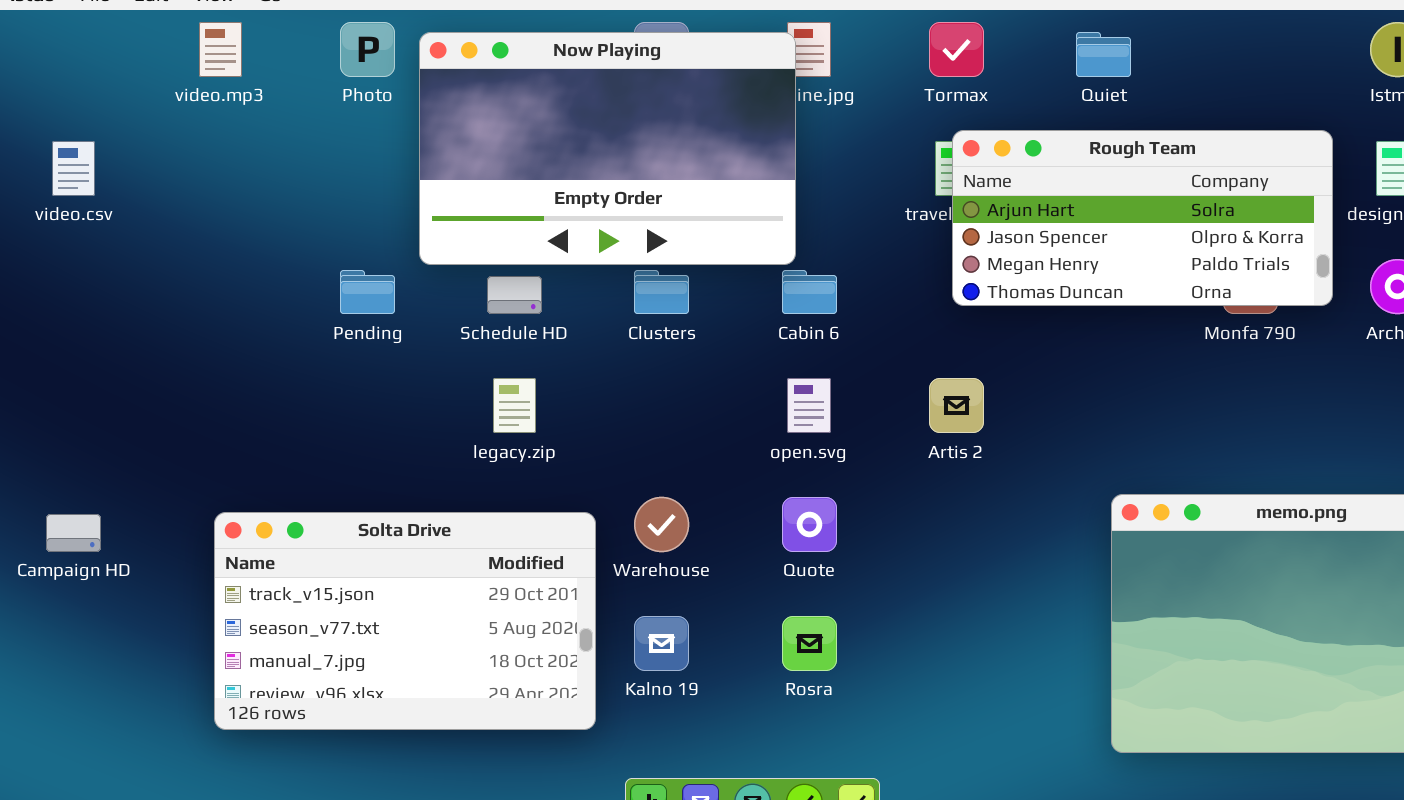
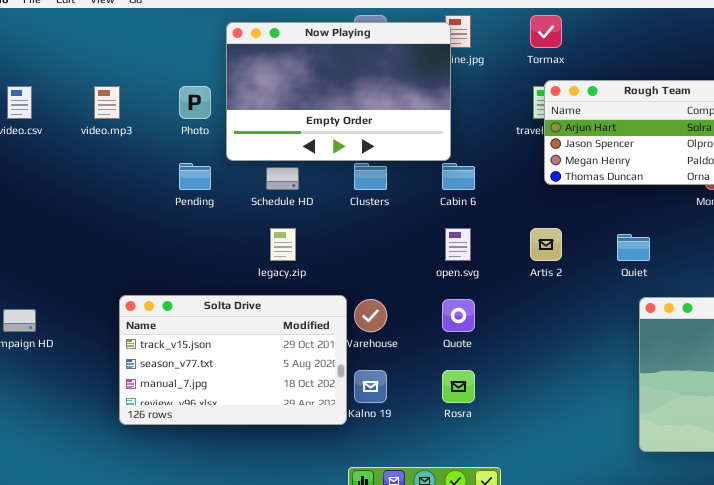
video.mp3: [199,22,242,77] -> [94,86,120,119], moved
Photo: [340,22,395,77] -> [179,86,211,119], moved
Quiet: [1076,32,1131,77] -> [617,234,650,261], moved
Solta Drive: [214,512,596,730] -> [119,295,347,425], moved

